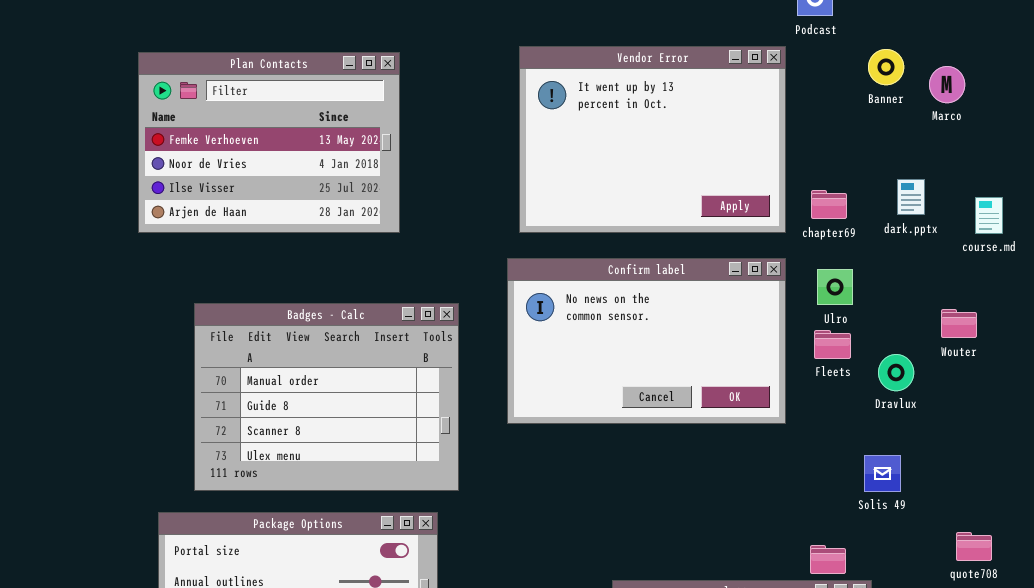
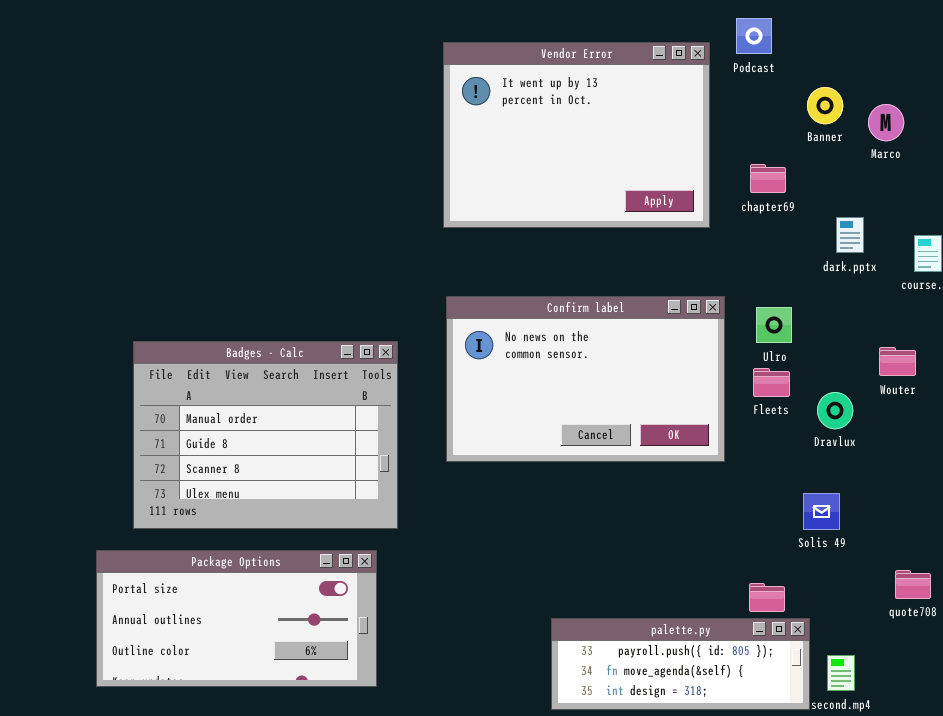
Vendor Error: [519,46,786,233] -> [443,42,710,228], moved
Plan Contacts: [138,52,400,233] -> none, closed
chapter69: [811,190,847,219] -> [750,164,786,193], moved

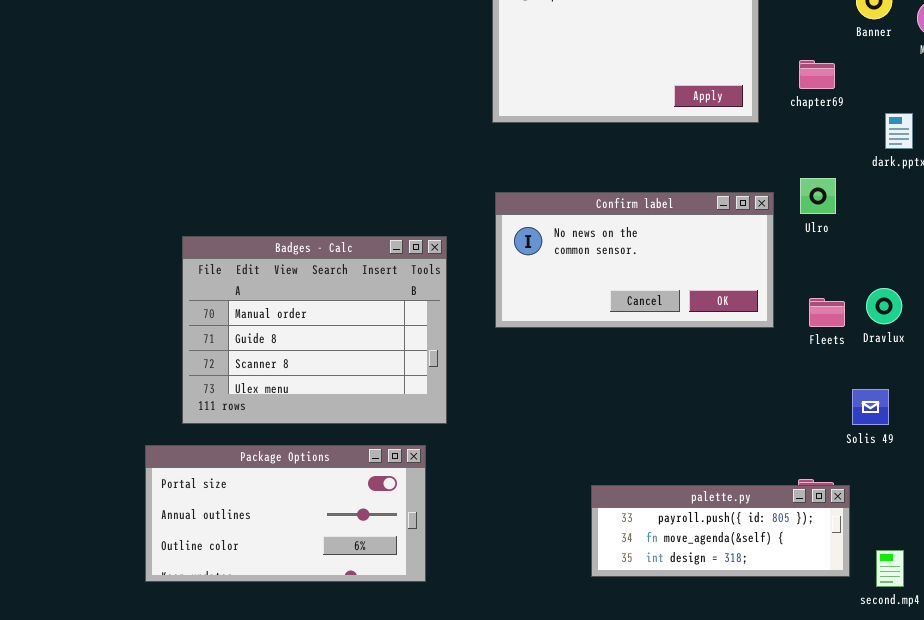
Confirm label: [446,296,725,462] -> [495,192,774,328], resized
Ulro: [756,307,792,343] -> [800,178,836,214], moved
Fleets: [753,368,790,397] -> [809,298,845,327], moved
palette.py: [551,618,810,710] -> [591,485,850,577], moved

